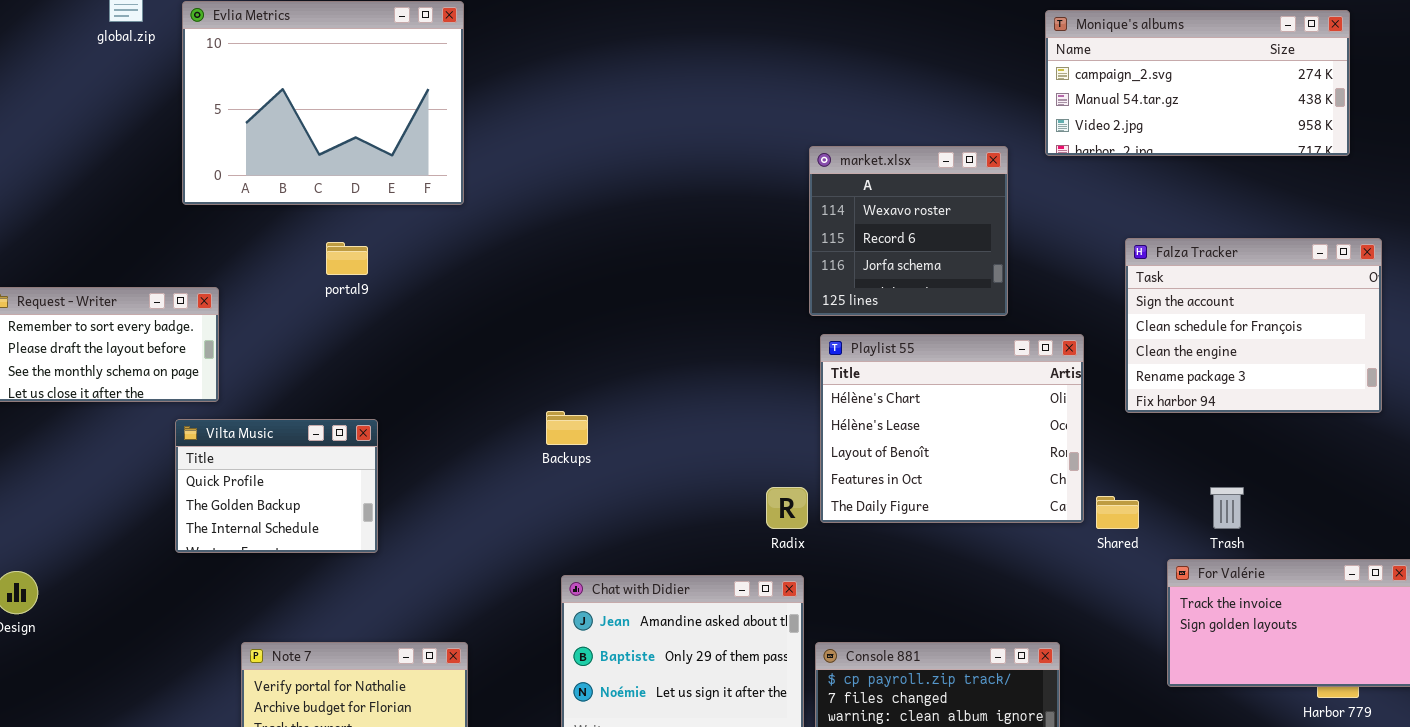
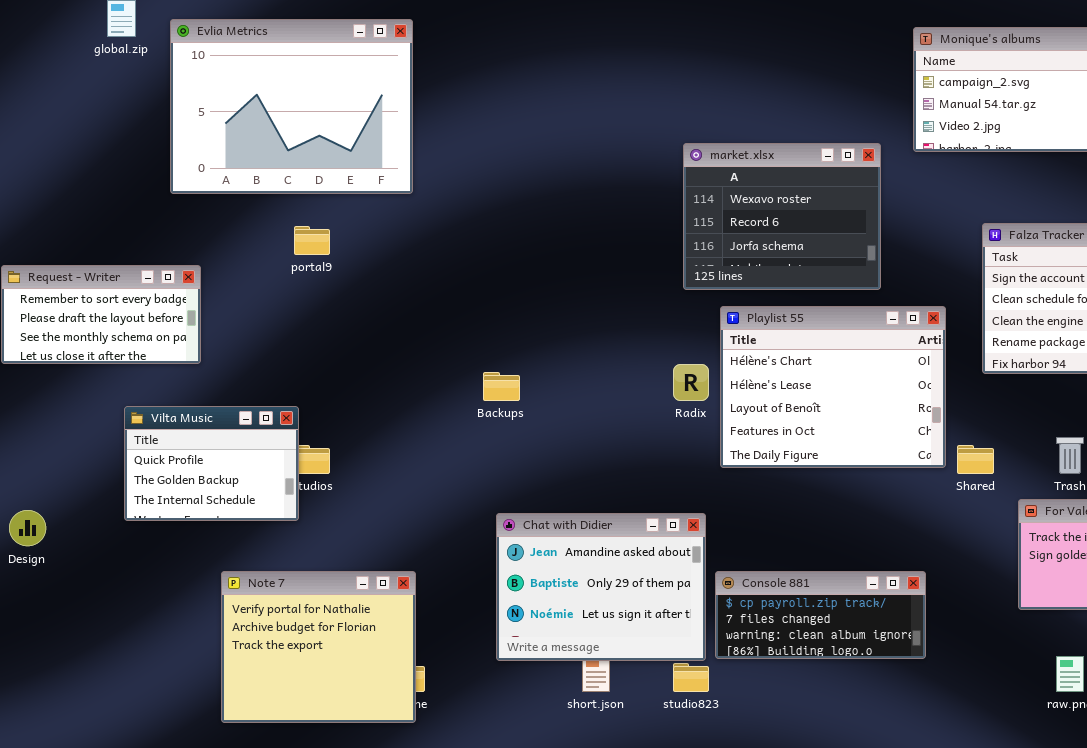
market.xlsx: [809,146,1008,316] -> [683,143,881,290], resized
Vilta Music: [175,419,378,553] -> [124,406,299,521], moved
Radix: [766,487,808,529] -> [673,364,709,401], moved

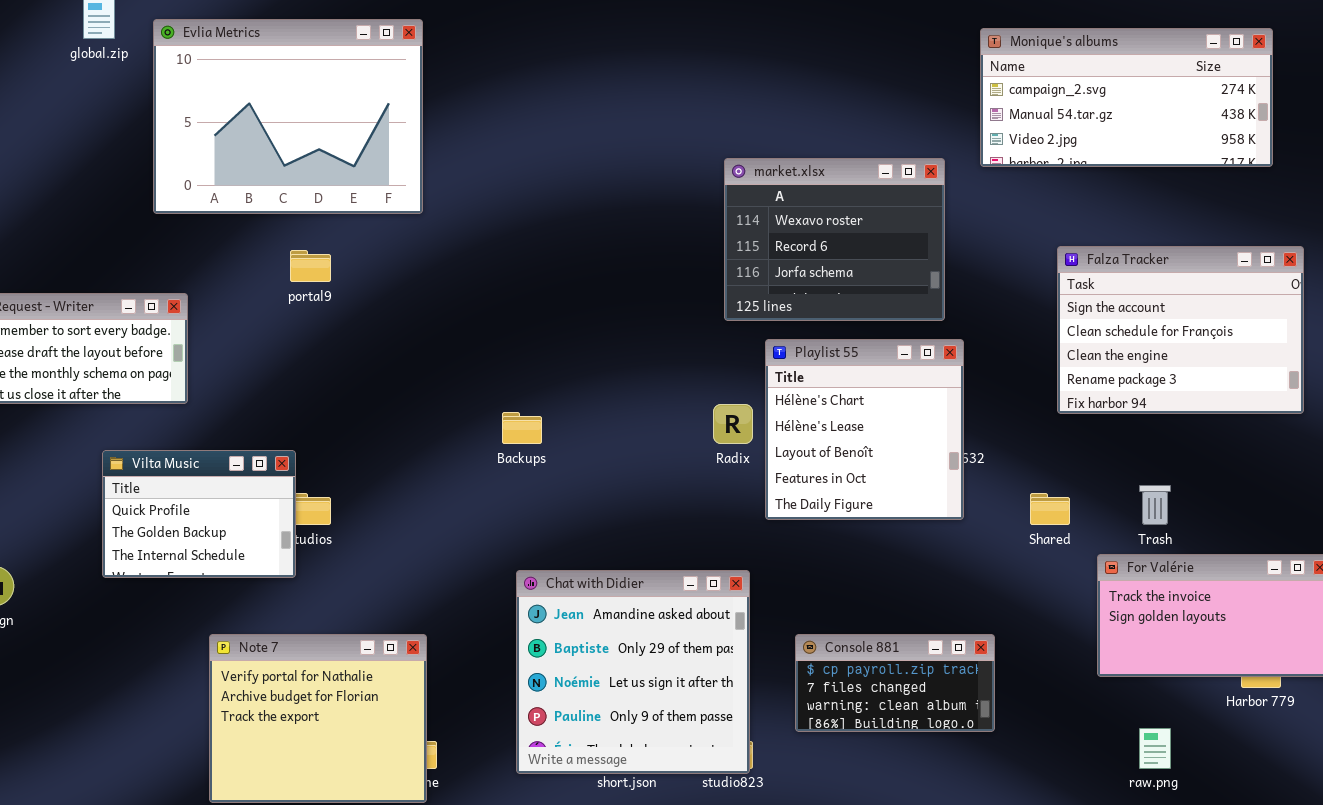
Playlist 55: [720,306,946,468] -> [765,339,964,520], resized
Chat with Didier: [496,513,706,661] -> [516,570,750,774], resized
Console 881: [715,571,926,659] -> [795,634,995,732], resized

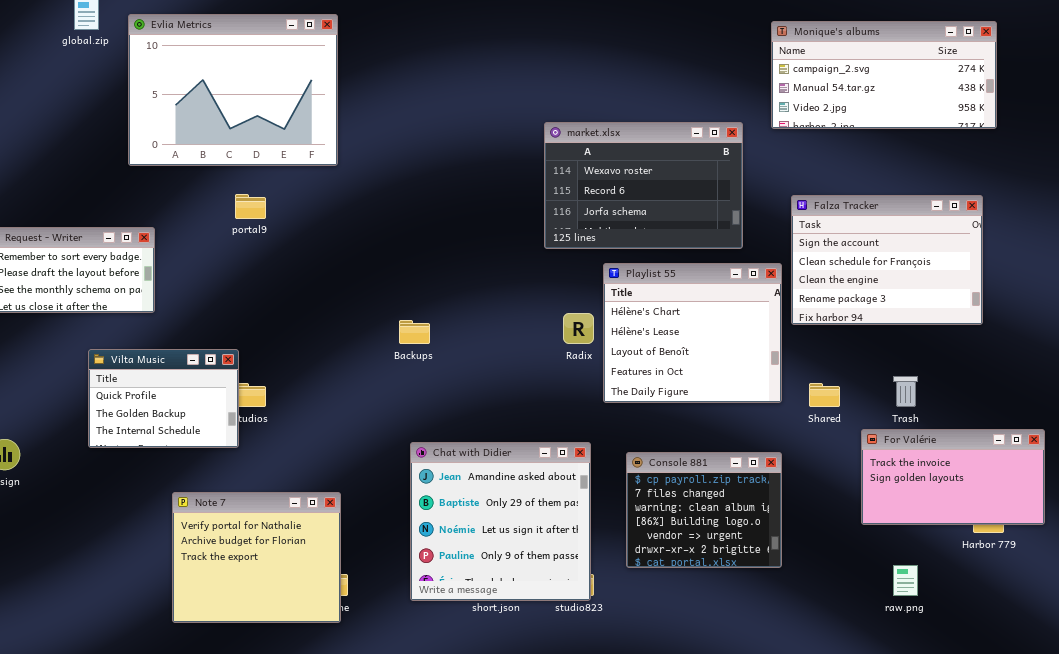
market.xlsx: [724,158,945,321] -> [544,122,743,249], resized
Falza Tracker: [1057,246,1304,414] -> [791,195,983,325], moved
Playlist 55: [765,339,964,520] -> [603,263,782,403], resized
Console 881: [795,634,995,732] -> [626,452,782,568], resized

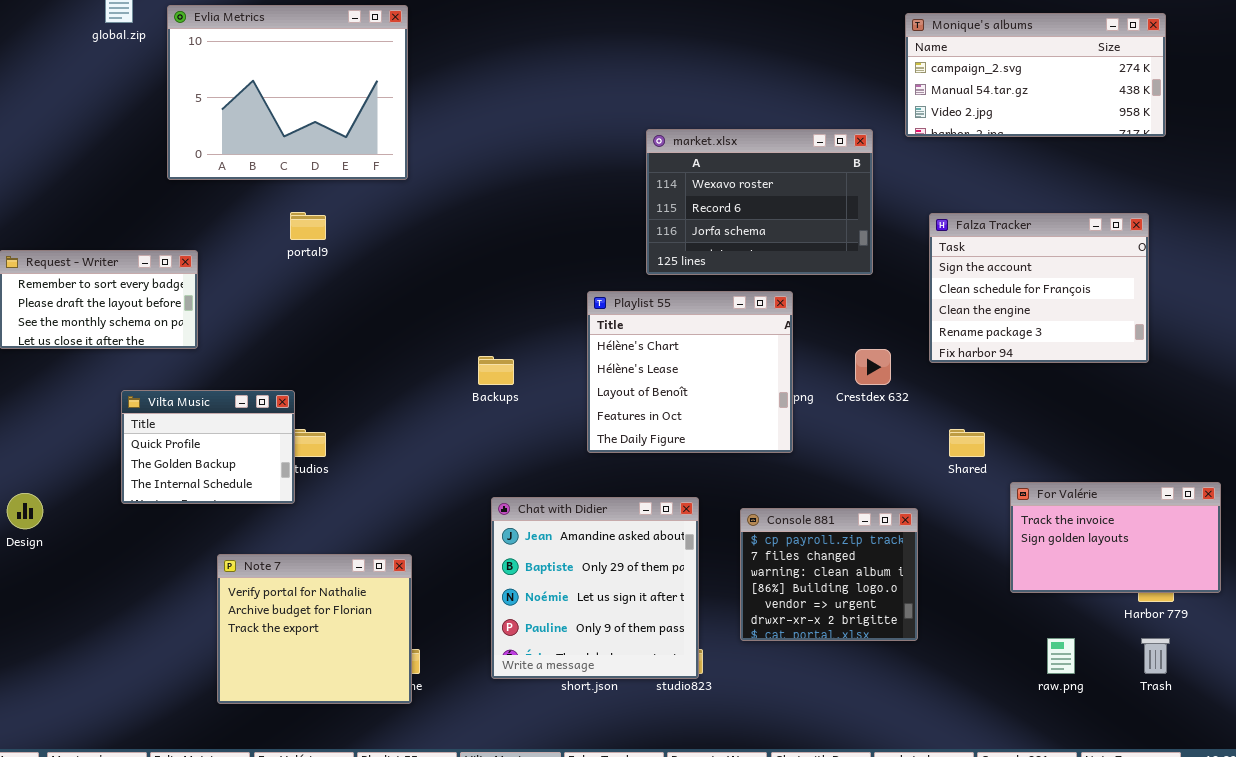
Playlist 55: [603,263,782,403] -> [587,291,793,453], moved
Trash: [893,376,918,407] -> [1141,638,1170,674], moved

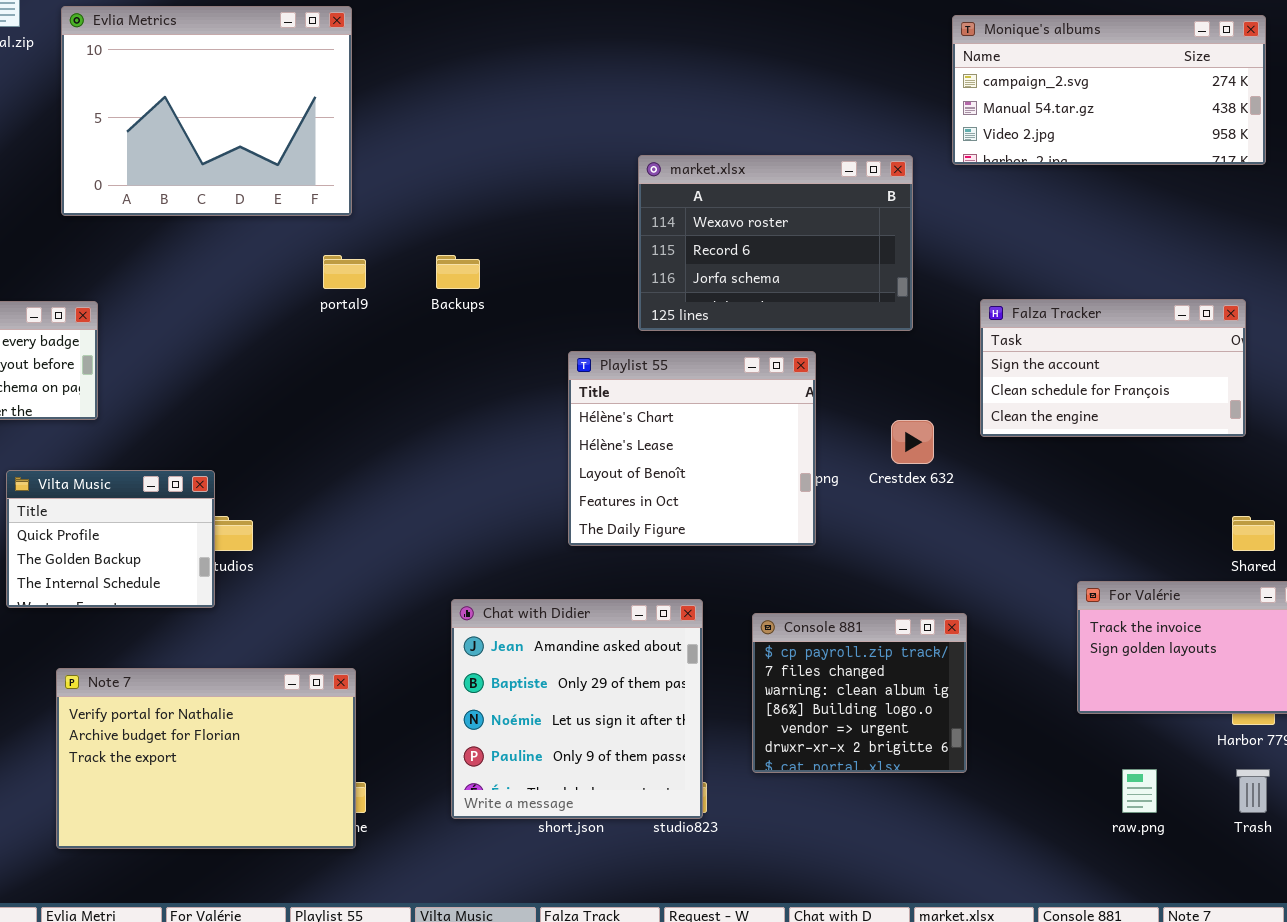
portal9: [290,212,326,240] -> [323,255,366,289], moved
Falza Tracker: [929,213,1149,363] -> [980,299,1246,437], resized
Backups: [478,356,514,385] -> [436,255,480,289], moved
Shared: [949,429,985,457] -> [1232,516,1275,551], moved
Note 7: [217,554,412,704] -> [56,668,356,849], resized

